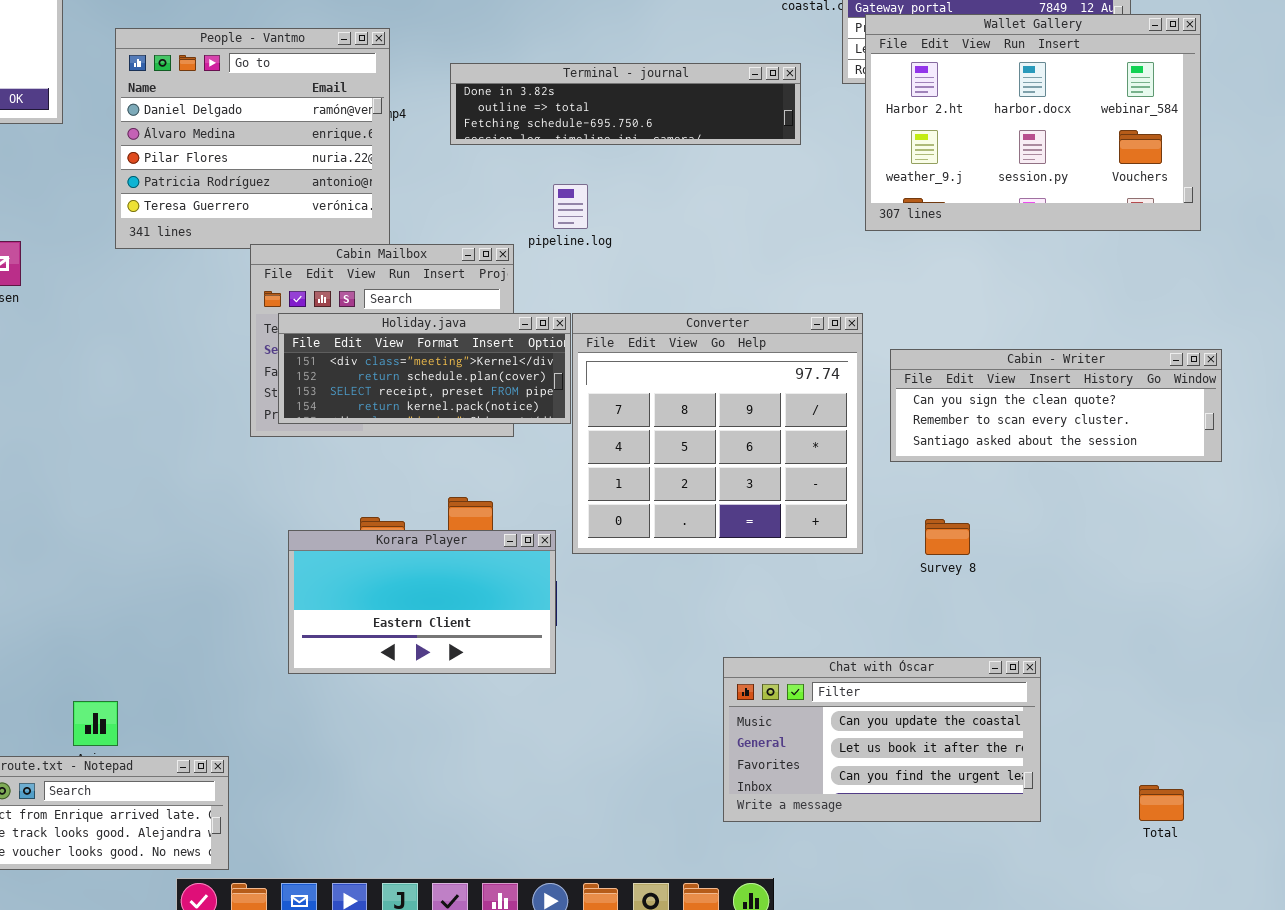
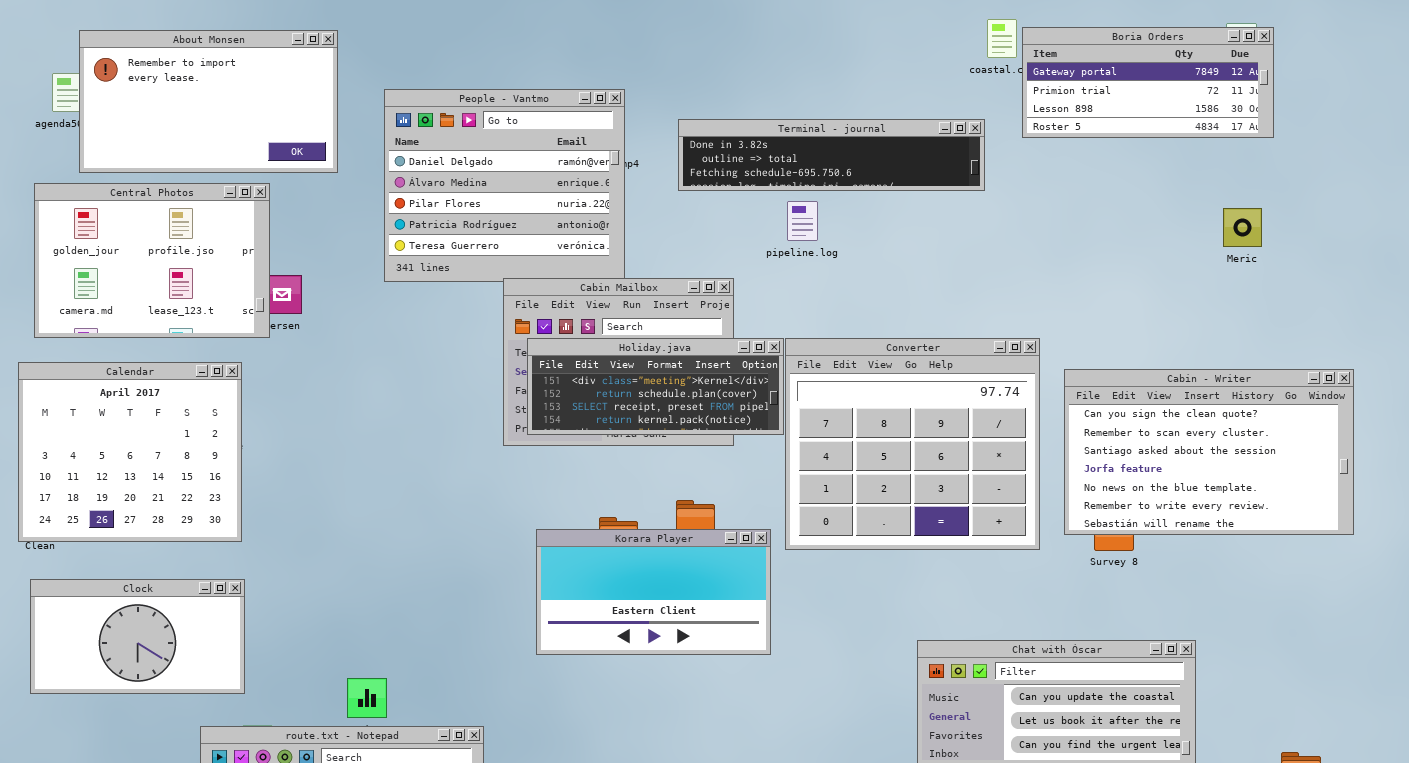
Wallet Gallery: [865,14,1201,231] -> none, closed
pipeline.log: [553,184,588,229] -> [787,201,818,241], moved
Cabin - Writer: [890,349,1222,462] -> [1064,369,1354,535], resized

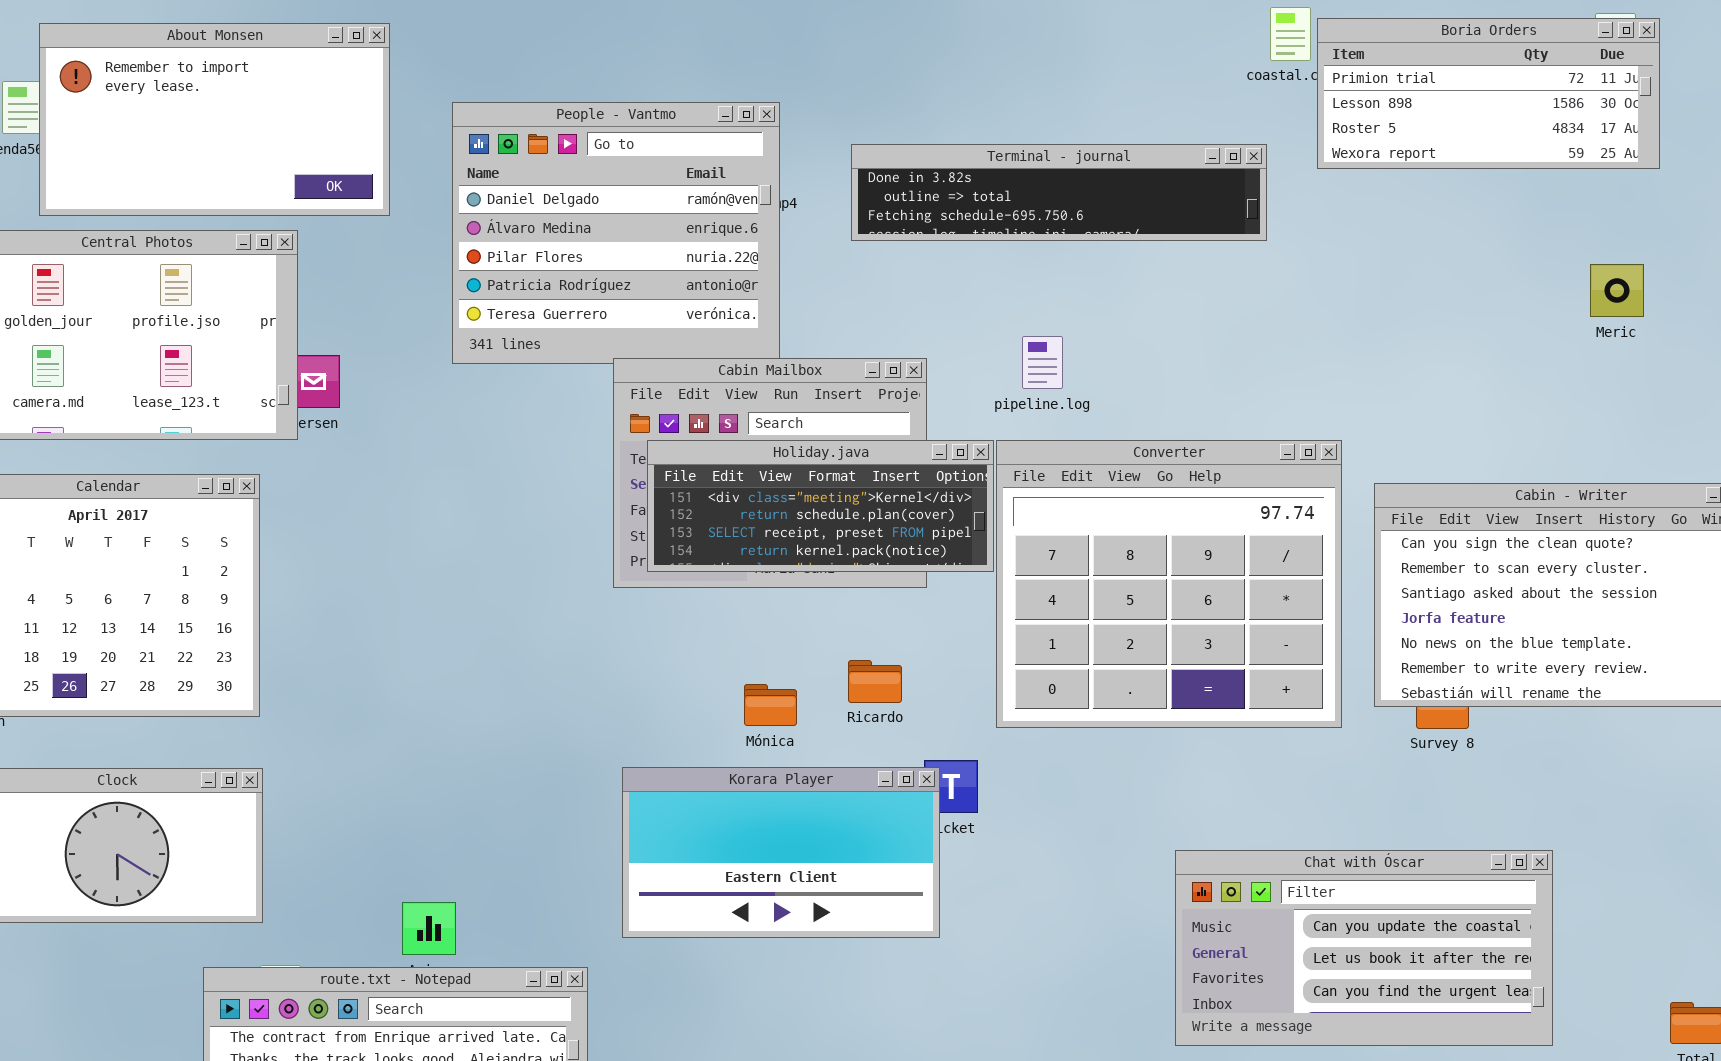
Boria Orders: [1022,27,1274,138] -> [1317,18,1660,169], scrolled down 1 row
pipeline.log: [787,201,818,241] -> [1022,336,1063,389], moved
Korara Player: [536,529,771,655] -> [622,767,940,938], moved

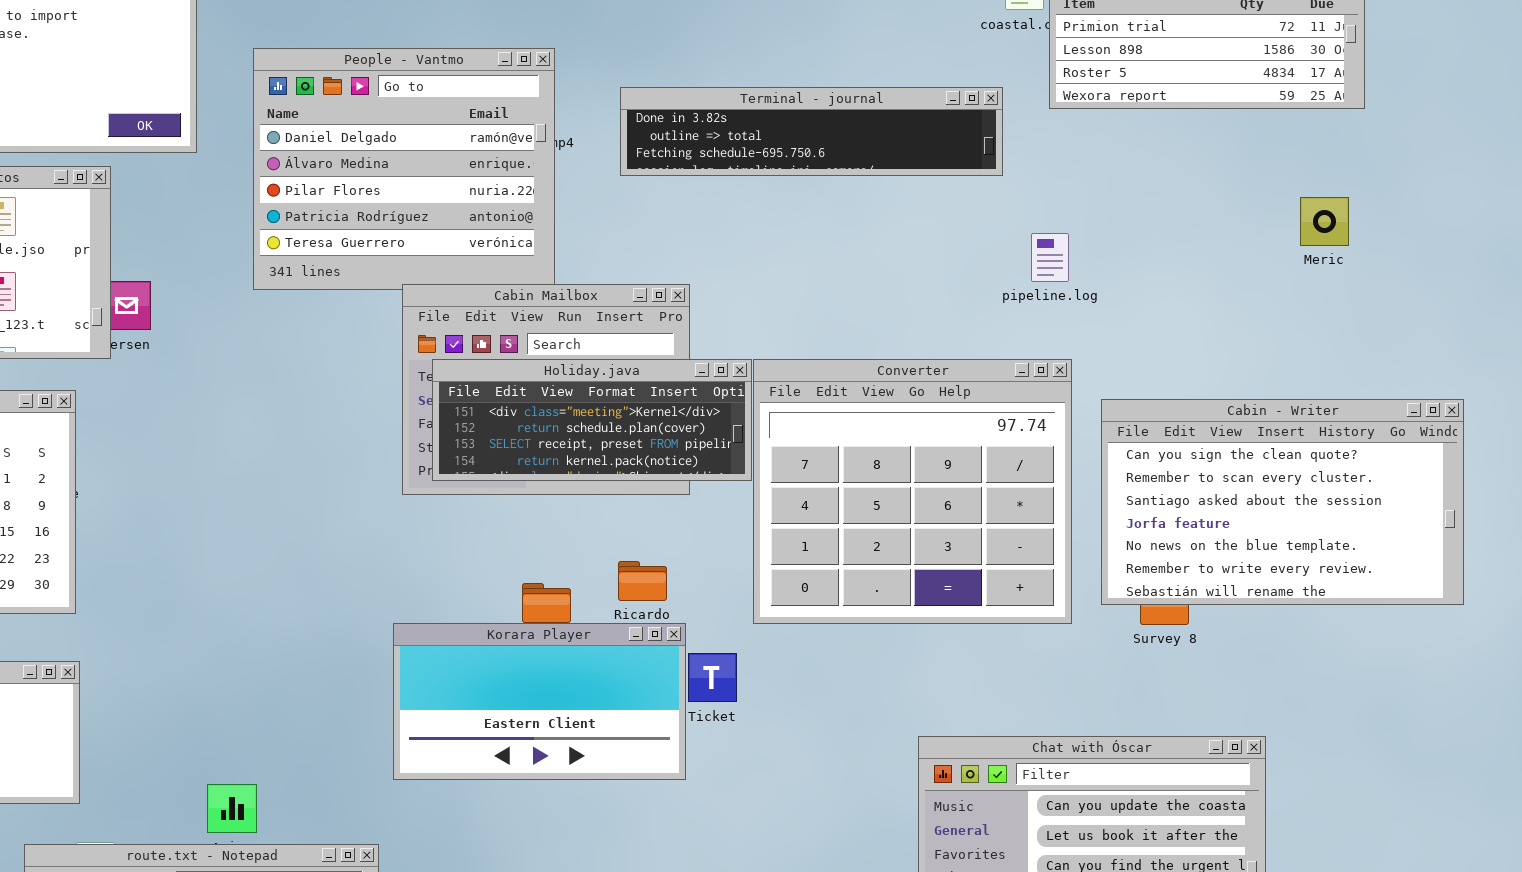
pipeline.log: [1022,336,1063,389] -> [1031,233,1069,282], moved
Korara Player: [622,767,940,938] -> [393,623,686,780], moved

